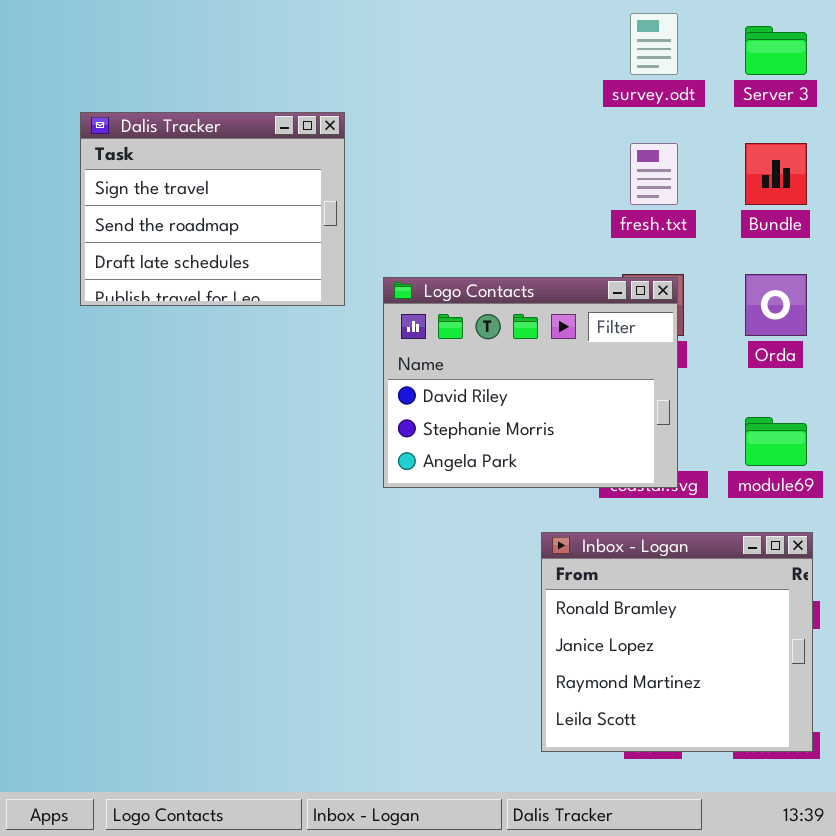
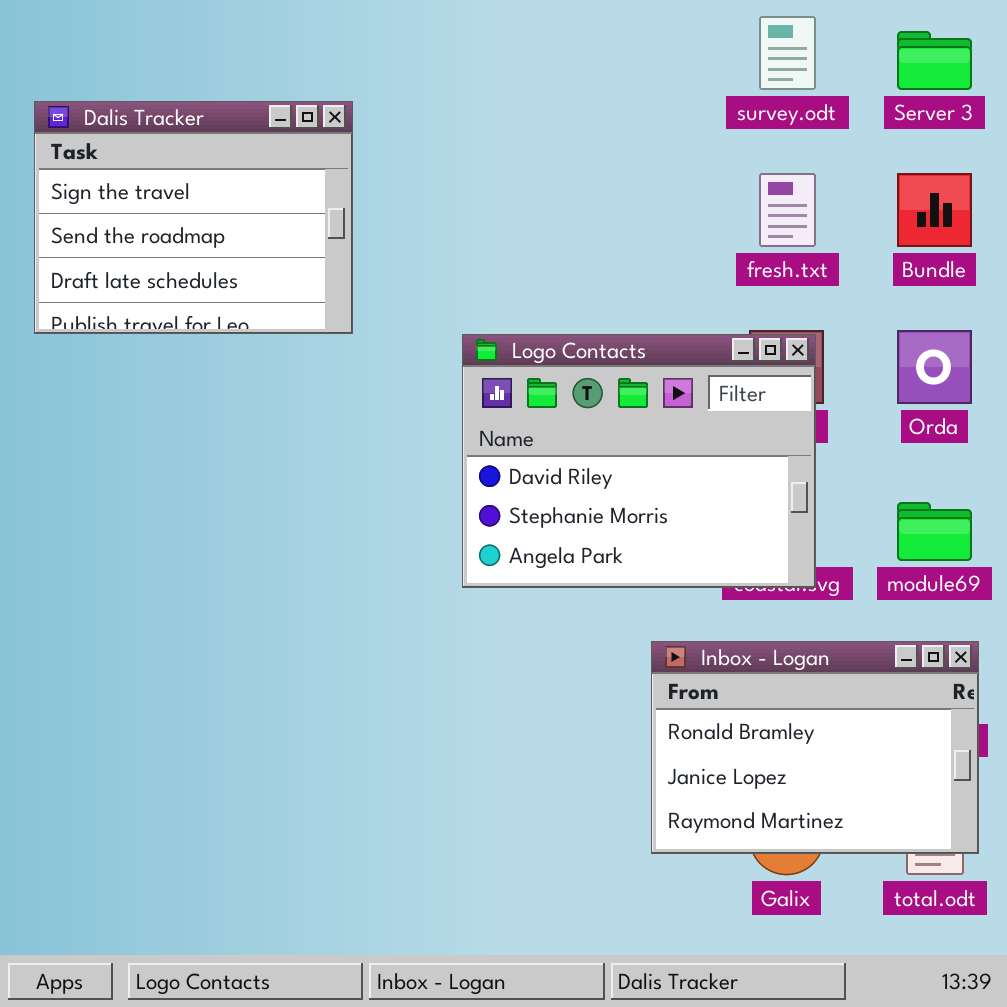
Dalis Tracker: [80,112,345,306] -> [34,101,353,334], moved
Inbox - Logan: [541,532,813,752] -> [651,641,979,854], resized

